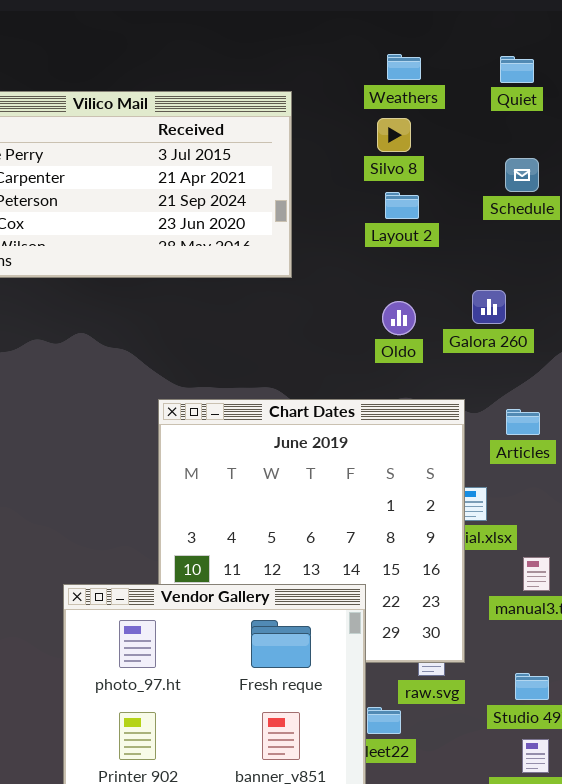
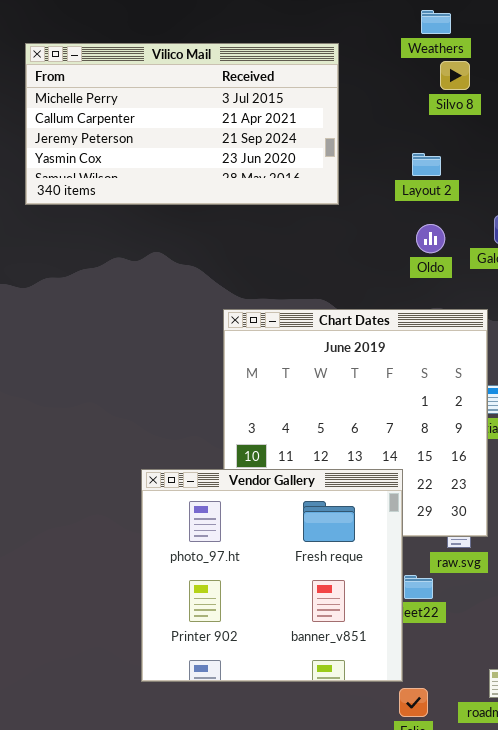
Silvo 8: [377,118,411,152] -> [440,61,470,90], moved
Layout 2: [385,192,419,219] -> [412,153,441,176], moved

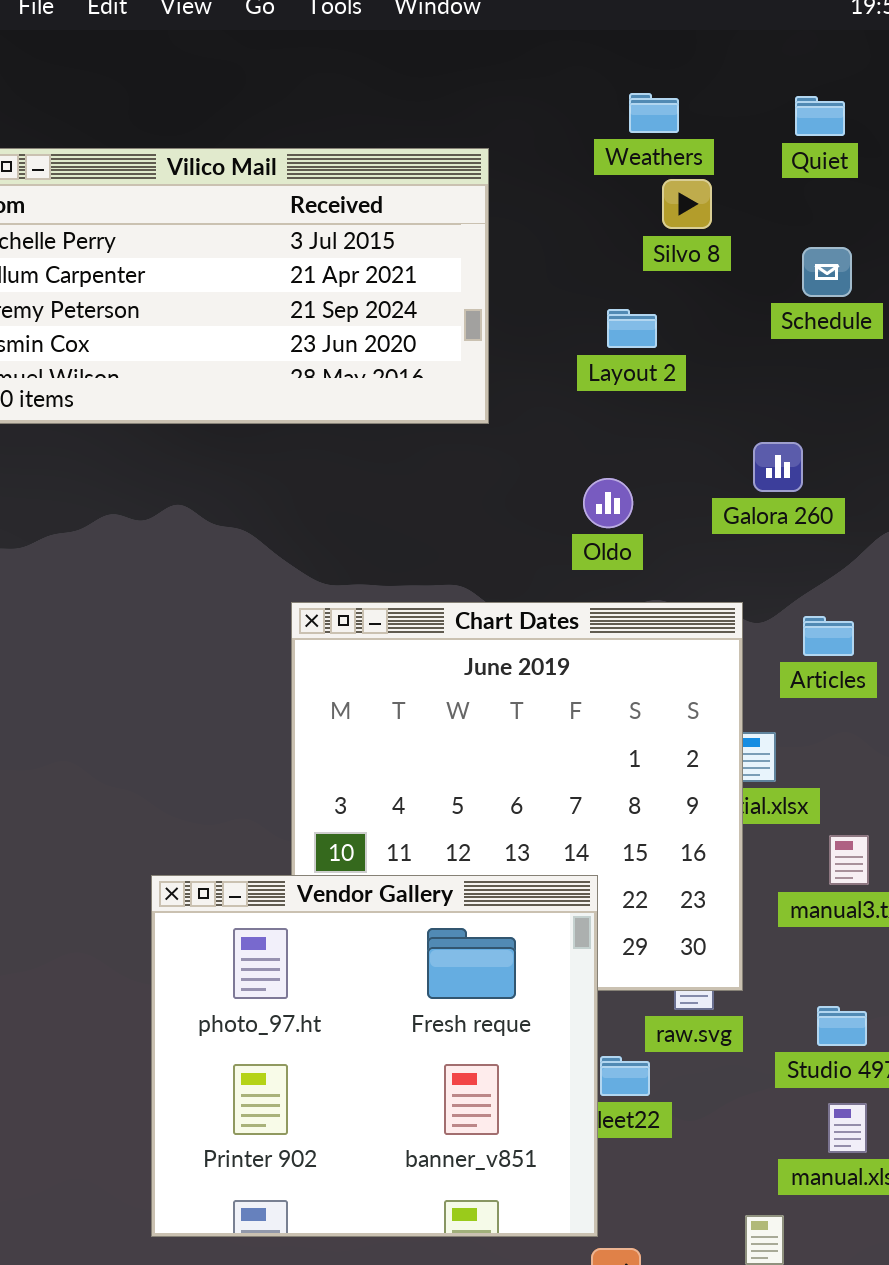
Layout 2: [412,153,441,176] -> [607,309,657,348], moved
Oldo: [416,224,445,253] -> [583,478,633,528], moved

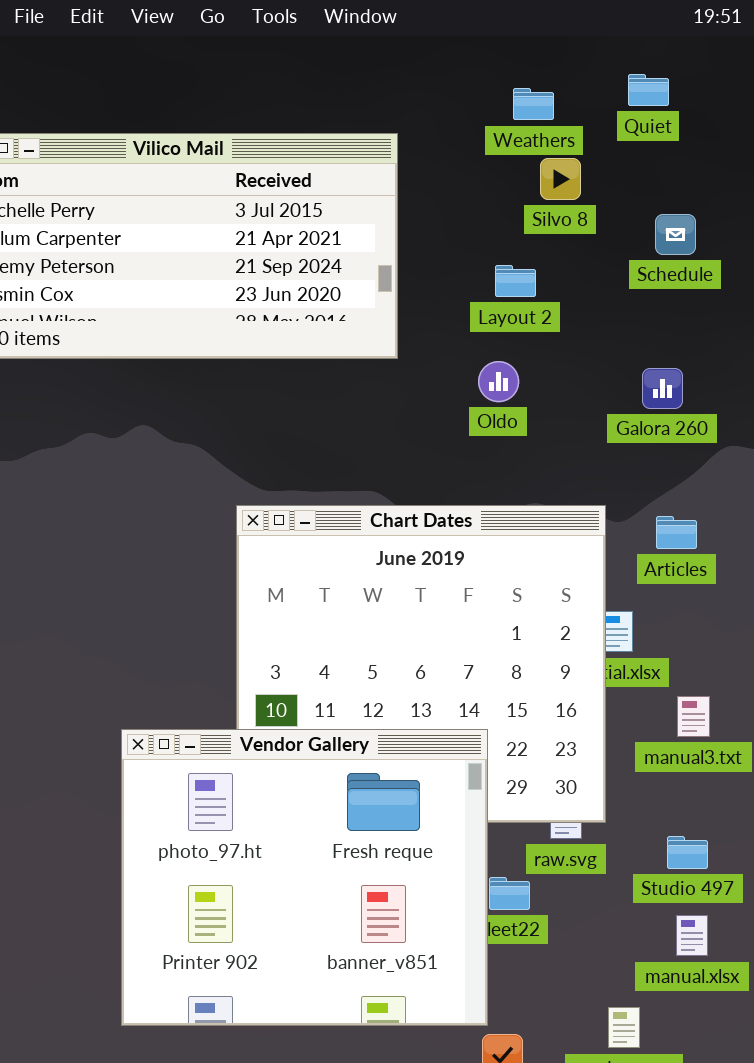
Quiet: [795,96,845,136] -> [628,74,669,106], moved
Galora 260: [753,442,803,492] -> [642,368,683,409], moved
Oldo: [583,478,633,528] -> [478,361,519,402], moved

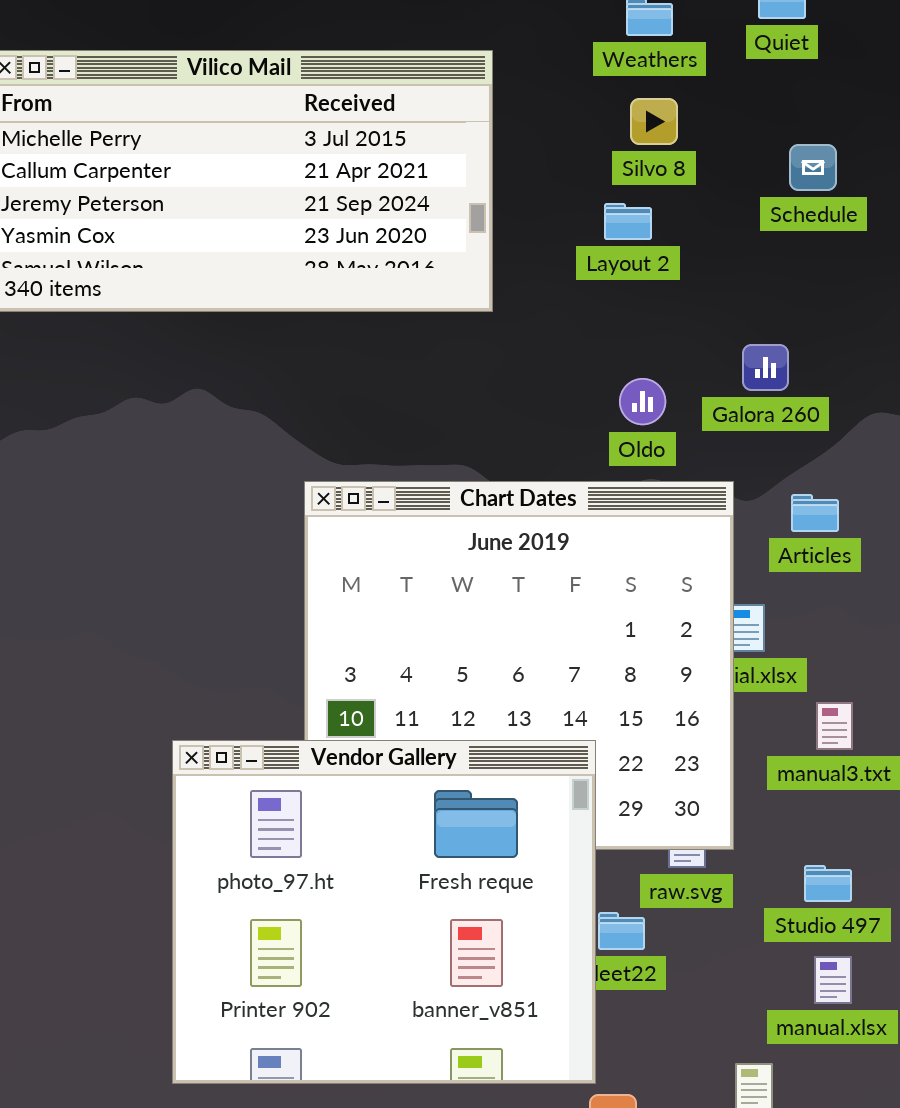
Silvo 8: [540,158,581,200] -> [630,98,678,145], moved
Oldo: [478,361,519,402] -> [619,378,666,425], moved
Galora 260: [642,368,683,409] -> [742,344,789,391], moved

